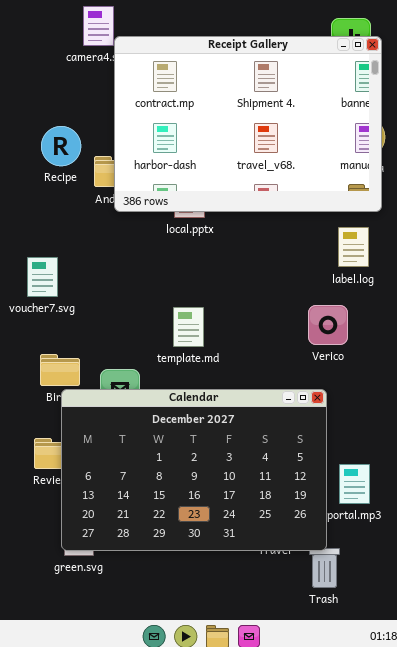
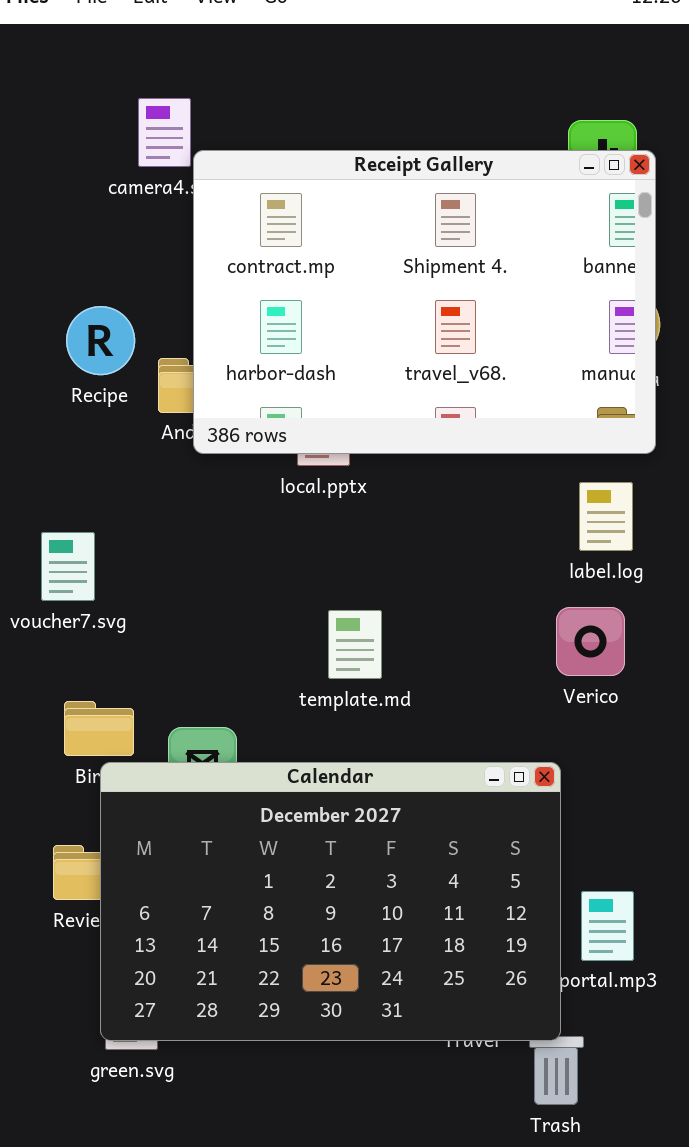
Verico: [308,305,348,345] -> [556,607,625,676], moved
template.md: [173,307,204,347] -> [328,610,382,679], moved

